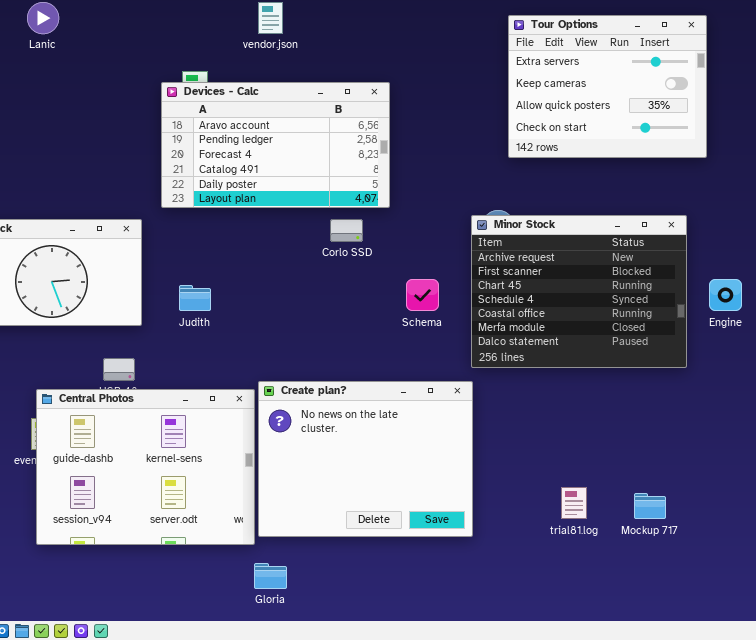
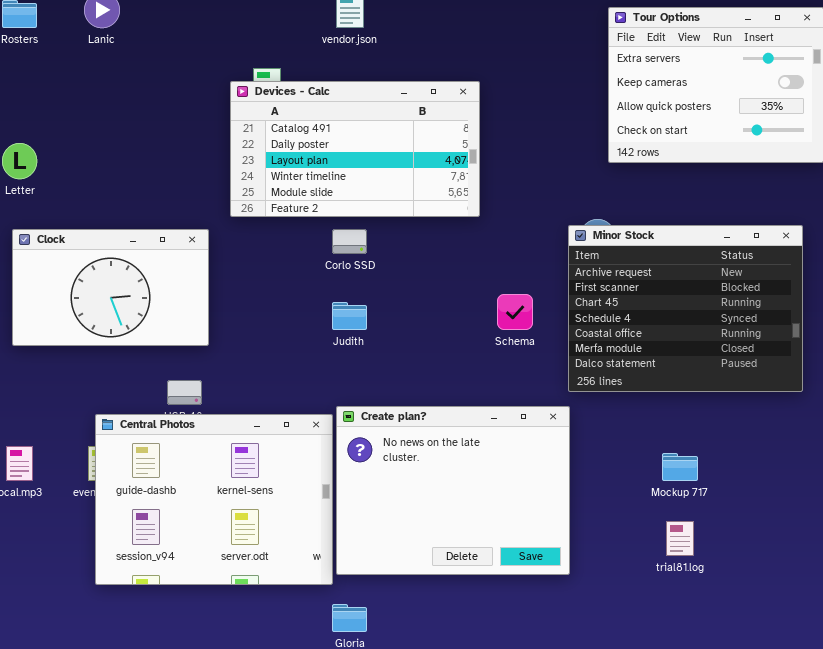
Devices - Calc: [161,82,390,208] -> [230,81,480,217], scrolled down 3 rows
Corlo SSD: [330,219,363,242] -> [332,229,367,254], moved
Judith: [179,285,211,311] -> [332,302,367,330], moved
Mockup 717: [634,493,666,519] -> [662,453,698,481], moved

